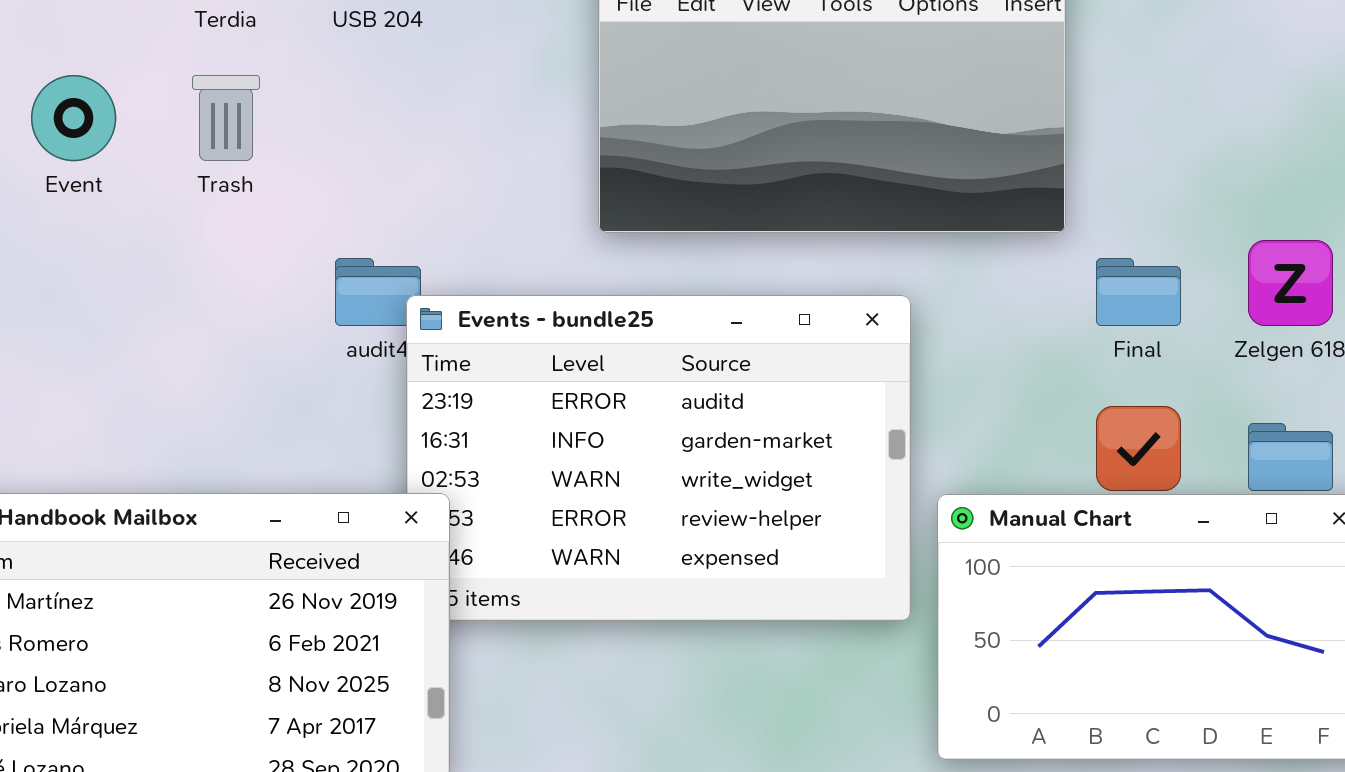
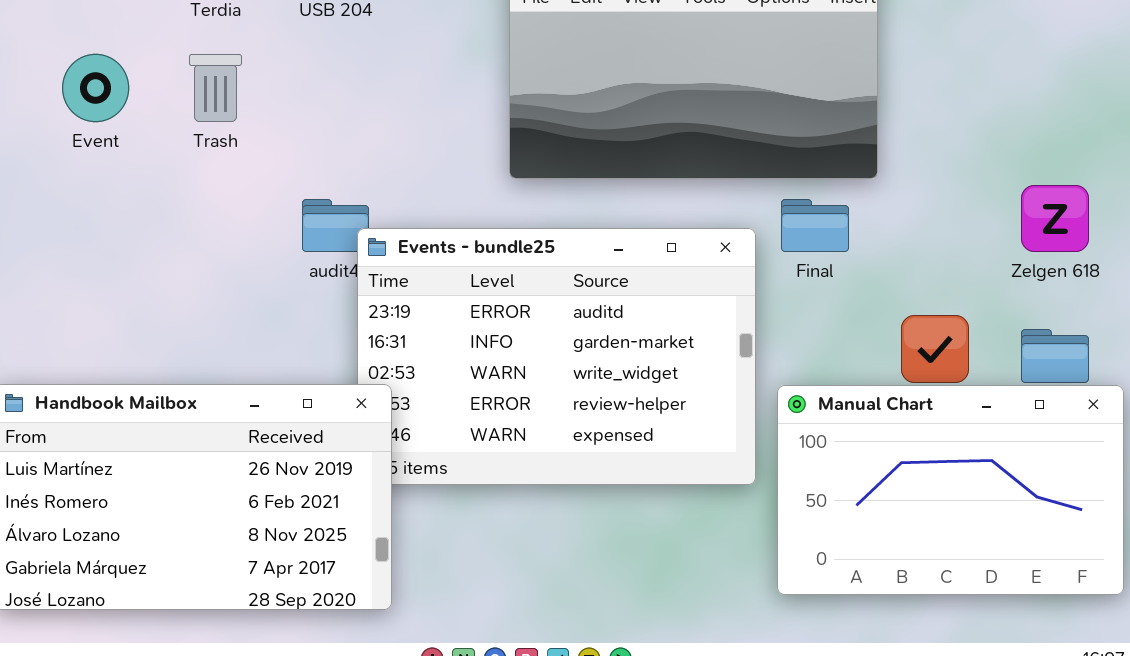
Final: [1096,258,1181,326] -> [781,199,849,252], moved

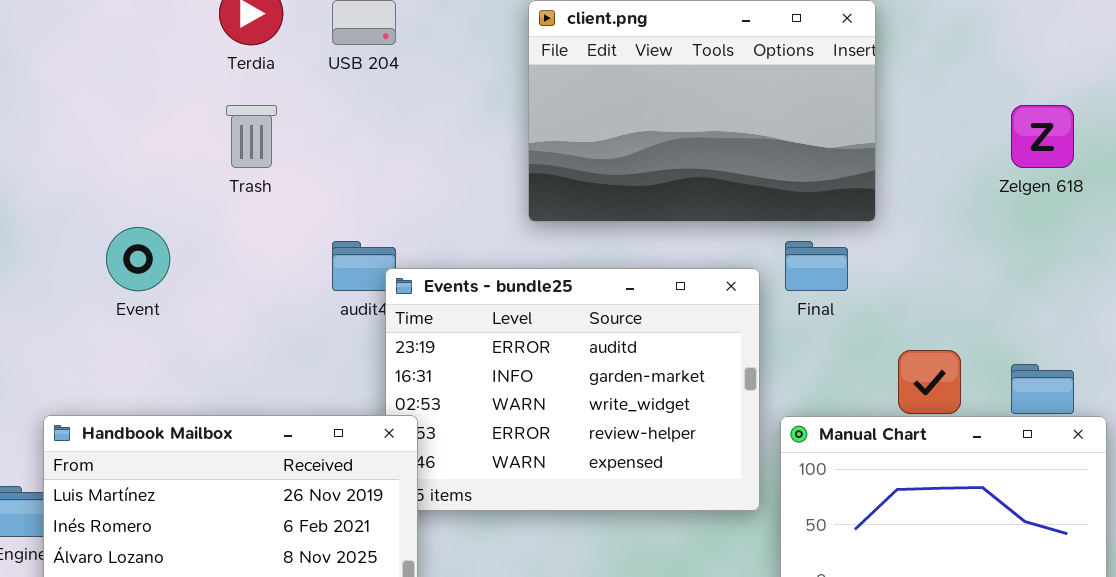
Event: [62,54,129,122] -> [106,227,170,291], moved
Zelgen 618: [1021,185,1089,252] -> [1011,105,1074,168], moved

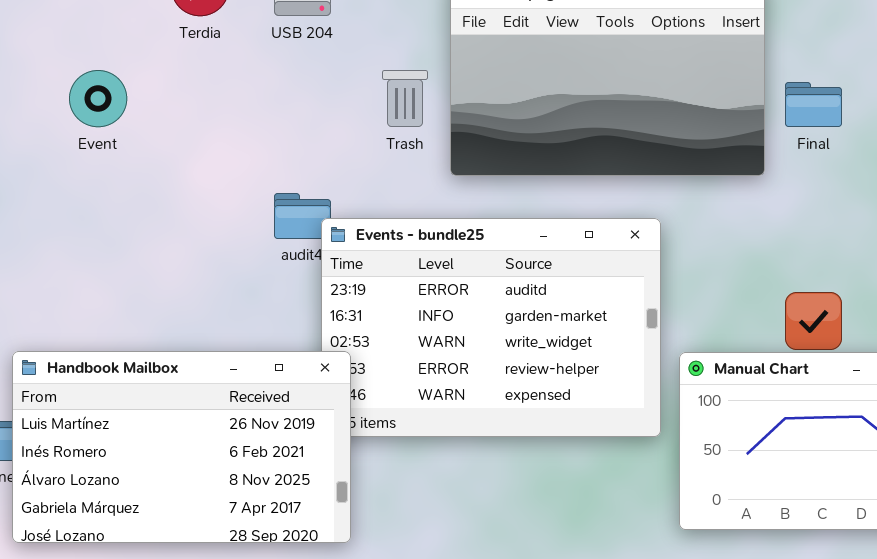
Trash: [226,105,277,168] -> [382,70,428,127], moved
Event: [106,227,170,291] -> [69,70,127,127], moved
Final: [785,241,848,291] -> [785,82,842,127], moved

